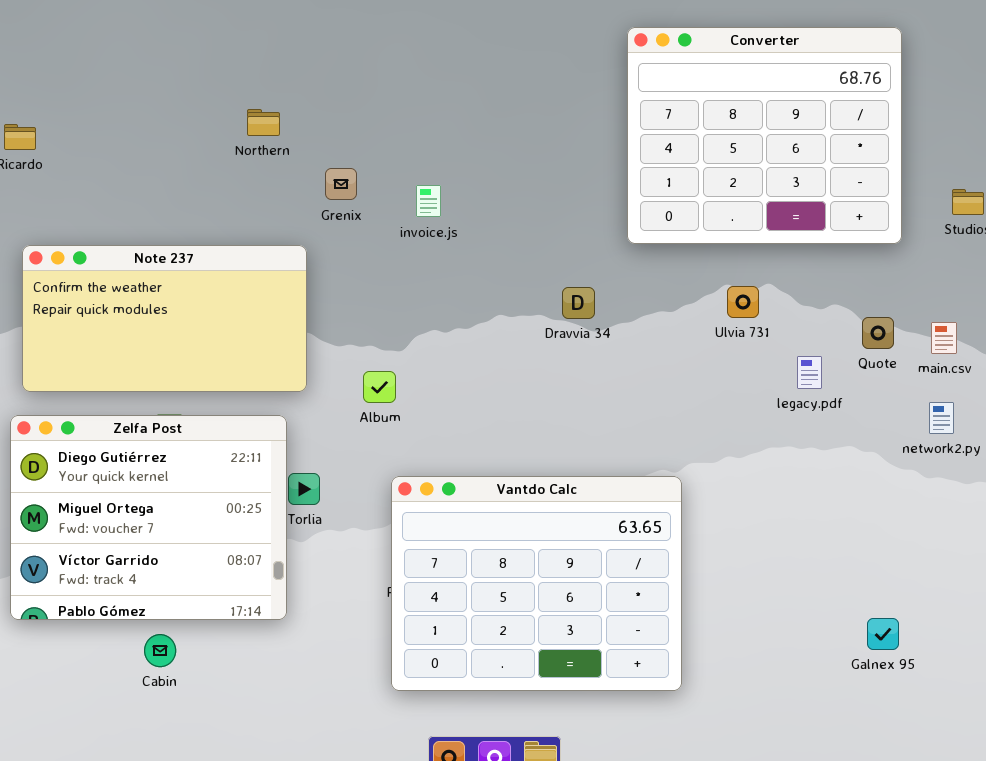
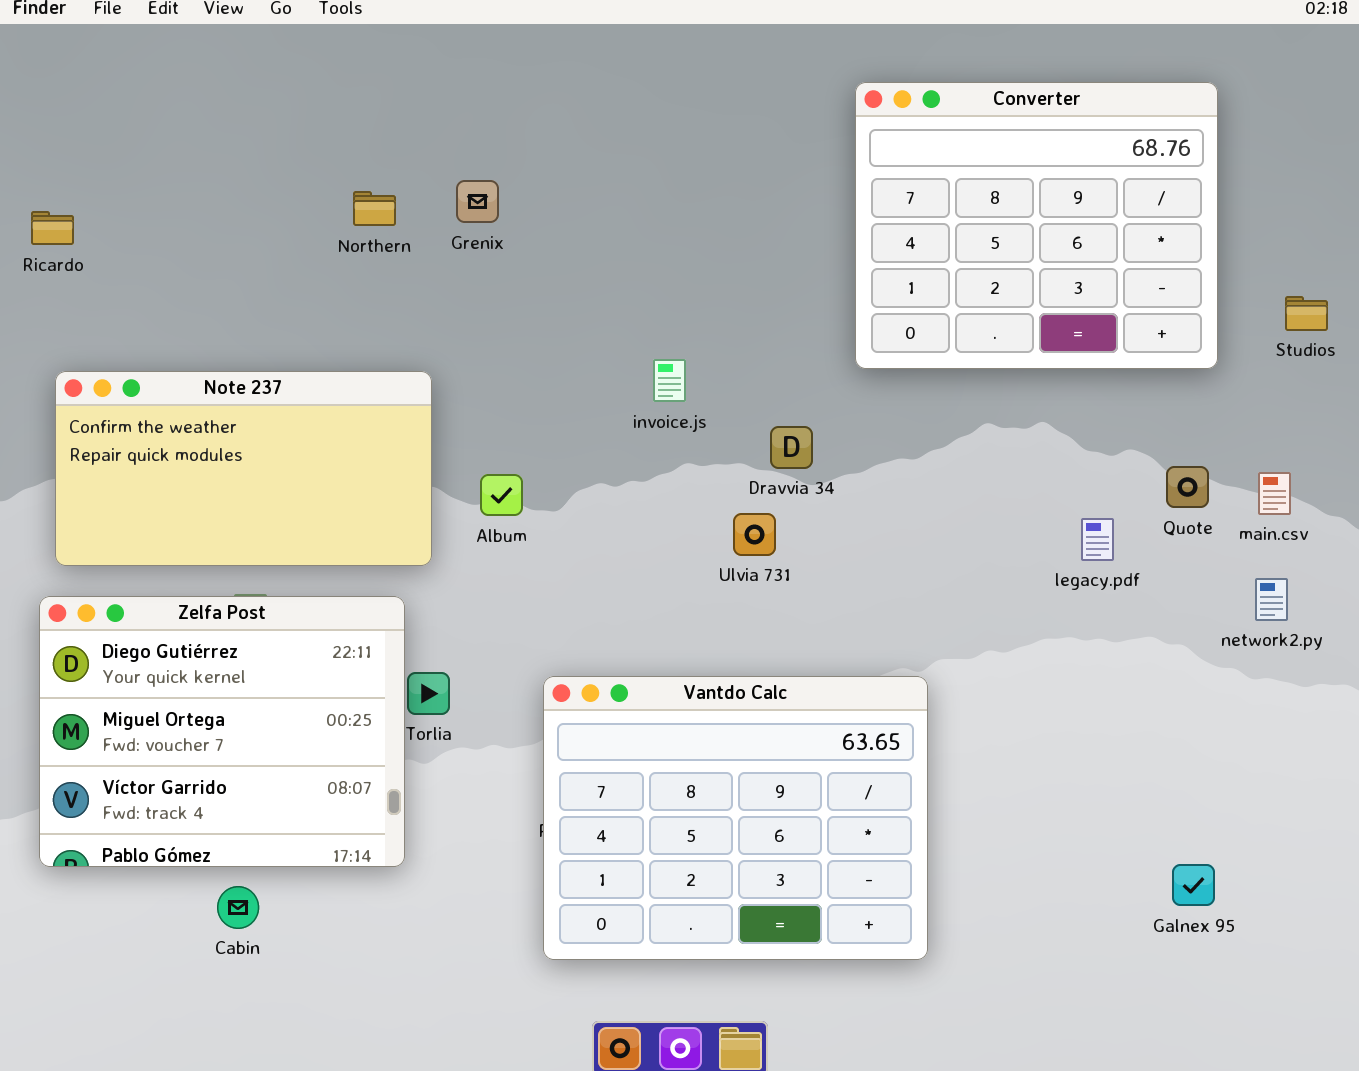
Grenix: [325,168,357,200] -> [456,180,499,223], moved
invoice.js: [416,185,441,217] -> [653,359,686,402], moved
Ulvia 731: [727,286,759,318] -> [733,513,776,556], moved
Album: [363,371,396,403] -> [480,474,523,516], moved

